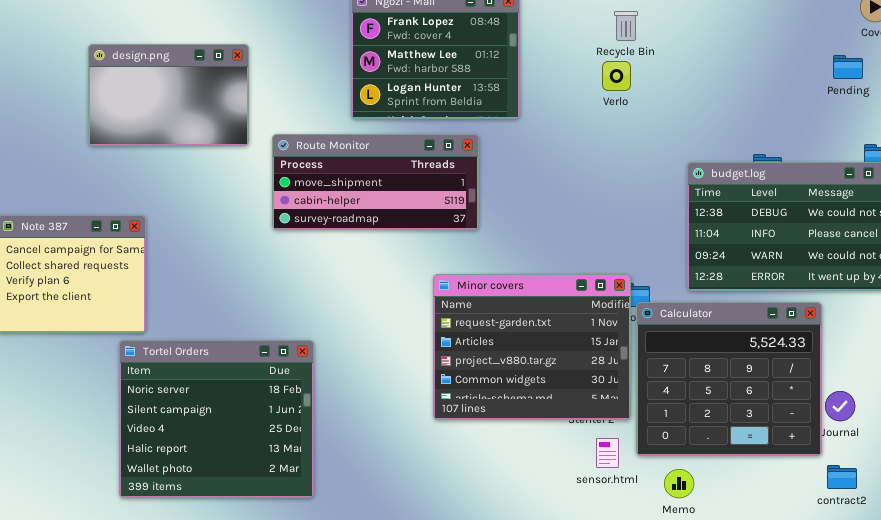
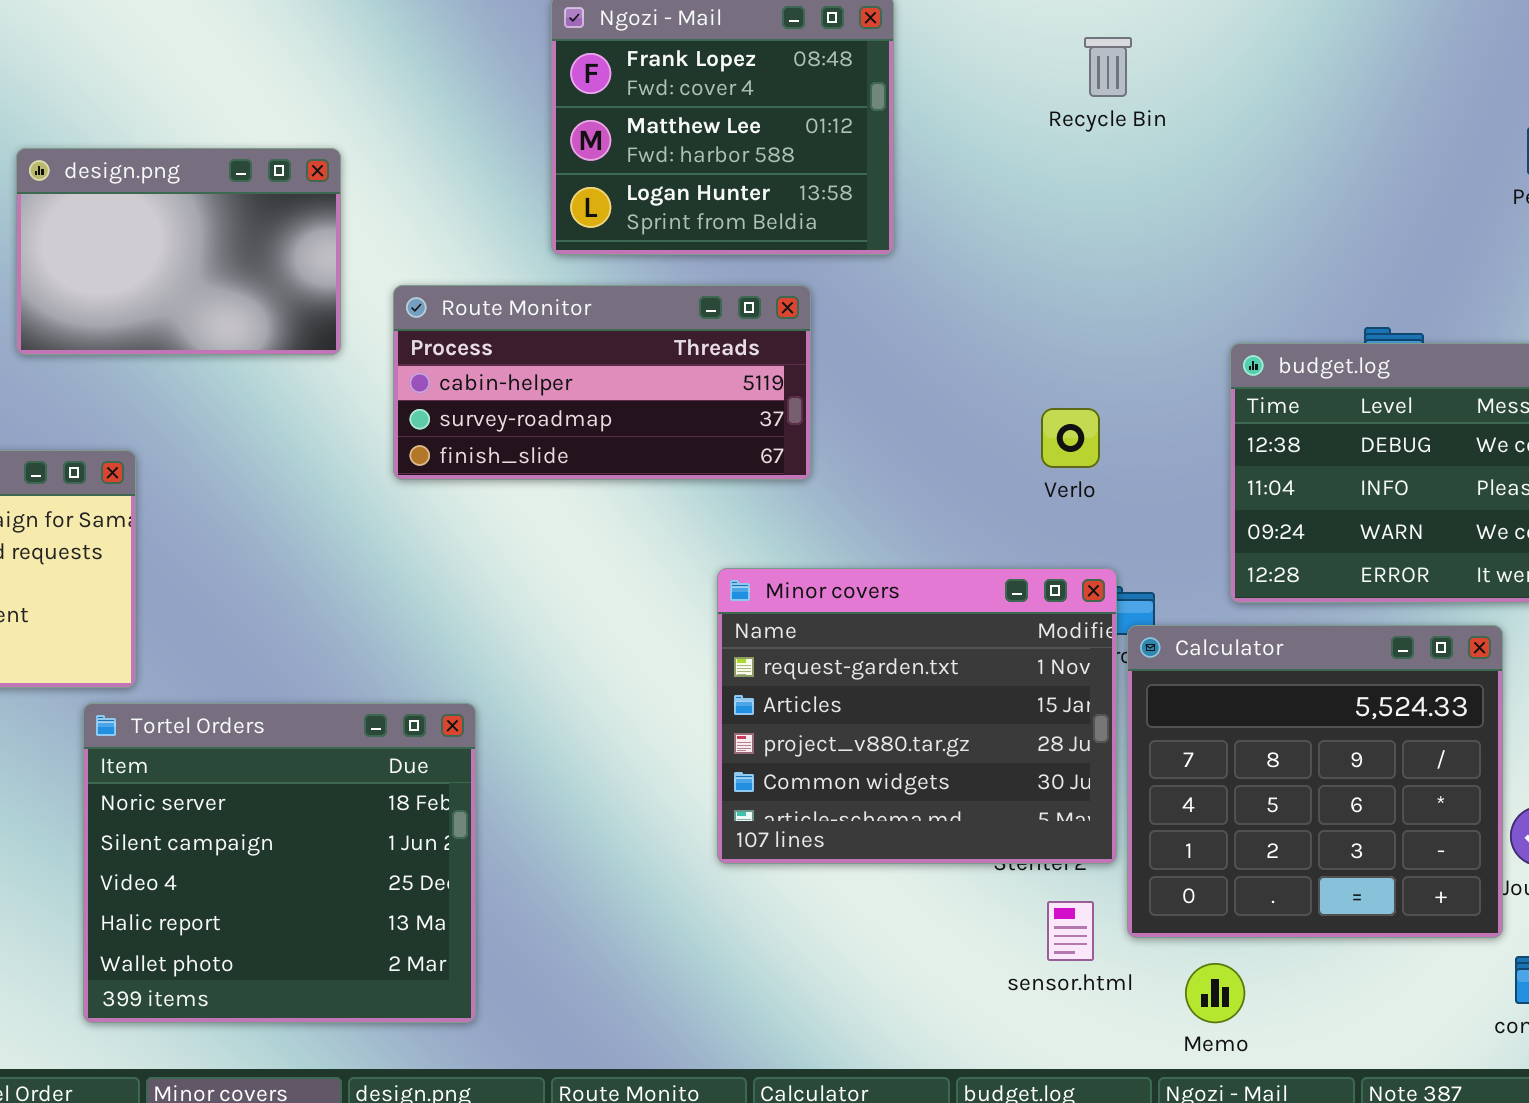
design.png: [88,44,249,146] -> [16,148,341,355], moved
Verlo: [602,61,631,91] -> [1041,408,1100,468], moved
Route Monitor: [272,134,479,230] -> [393,285,811,480], scrolled down 1 row

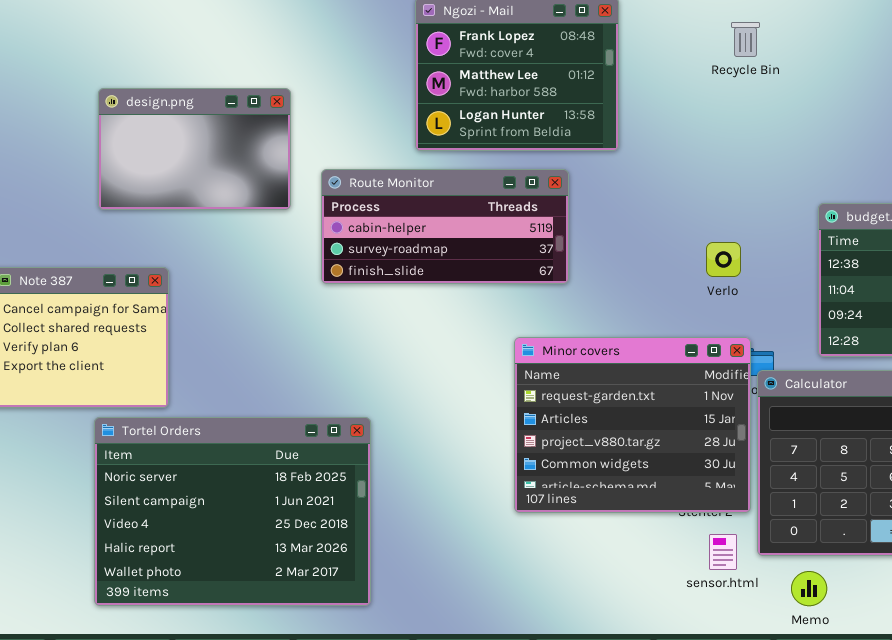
Tortel Orders: [83,703,476,1023] -> [94,417,371,606], resized

